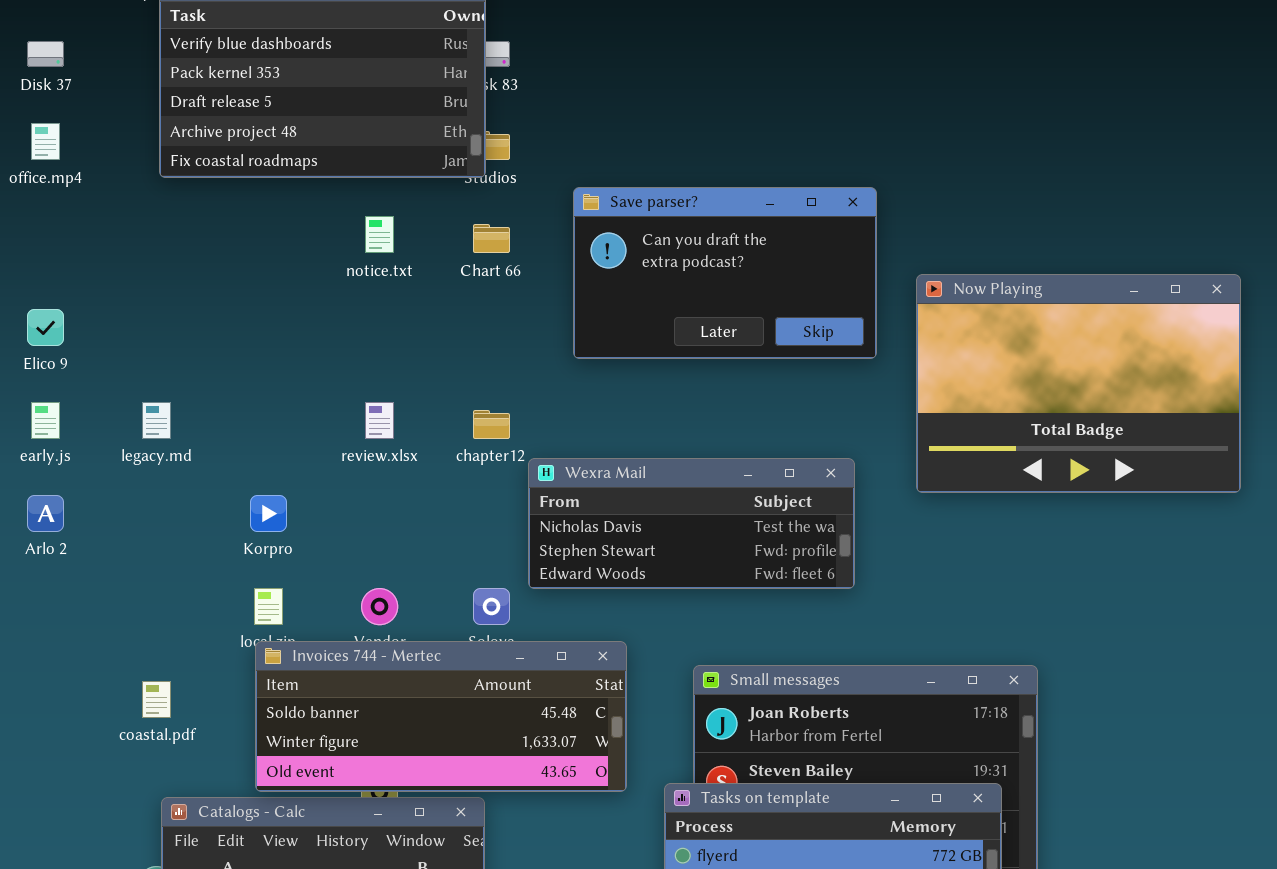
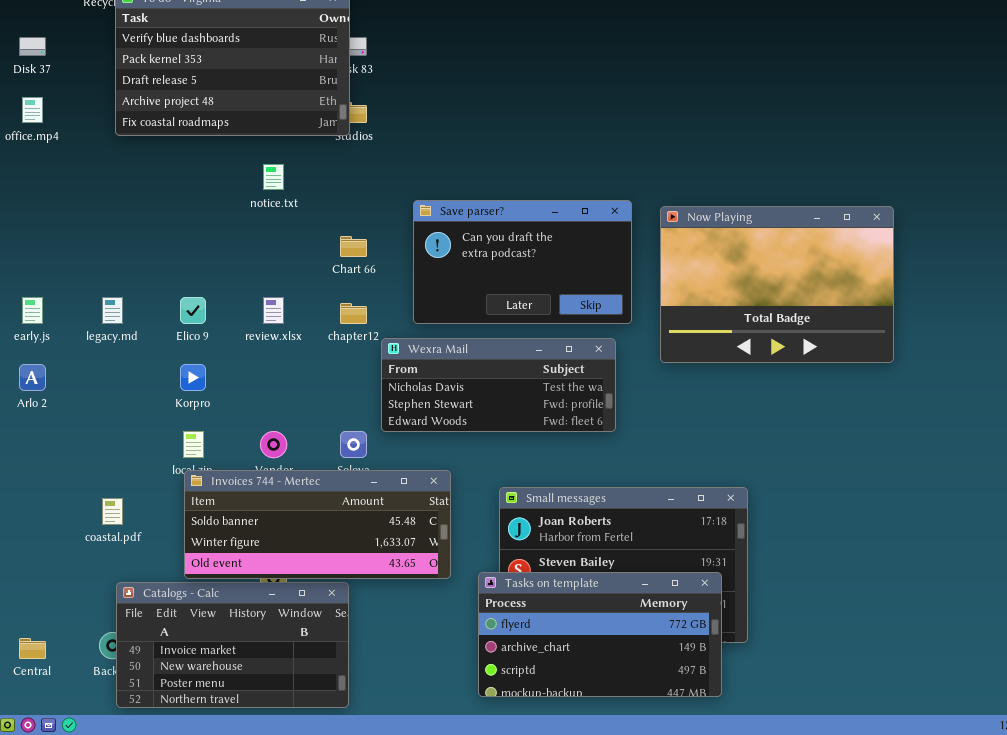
Save parser?: [573,187,877,359] -> [413,200,632,324], moved
Chart 66: [473,224,510,253] -> [340,236,367,257], moved
Elico 9: [27,309,64,346] -> [180,297,206,324], moved

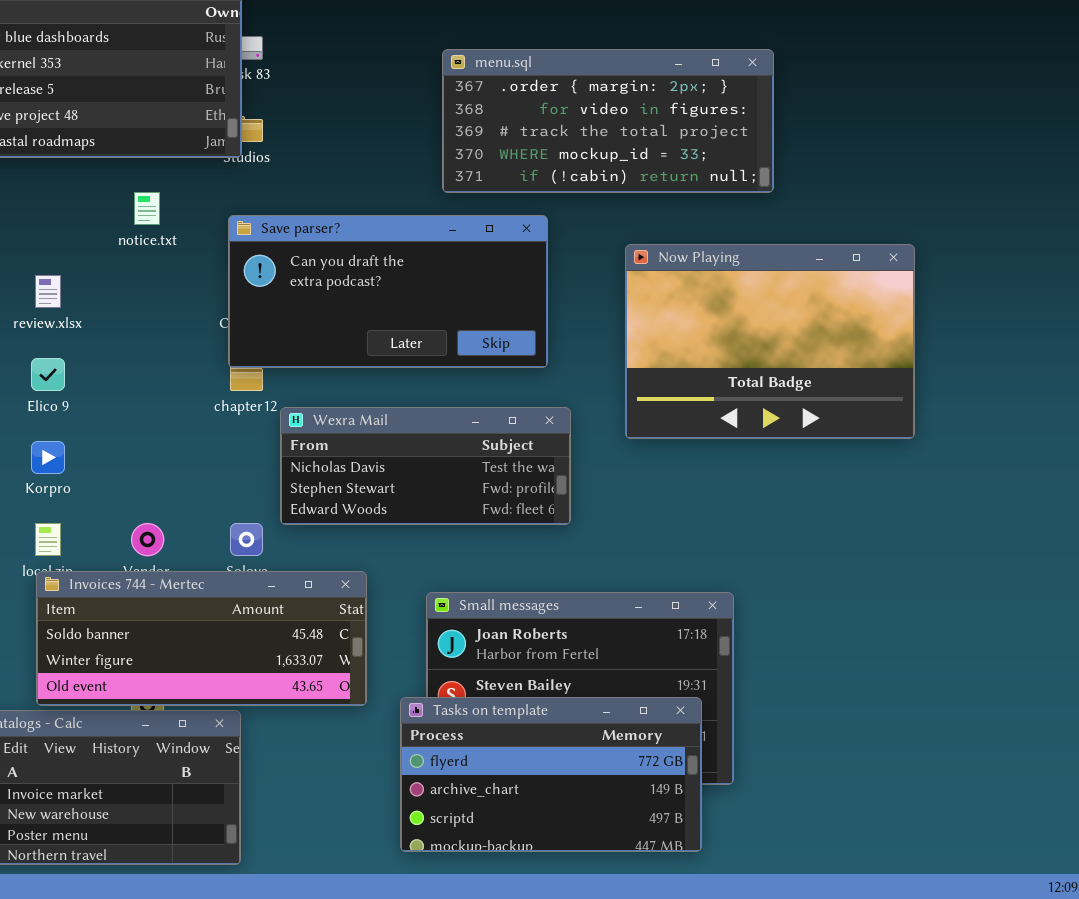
menu.sql: none -> [442,49,774,193], opened
Save parser?: [413,200,632,324] -> [228,215,548,368], moved, resized
review.xlsx: [263,297,284,324] -> [35,275,61,308], moved

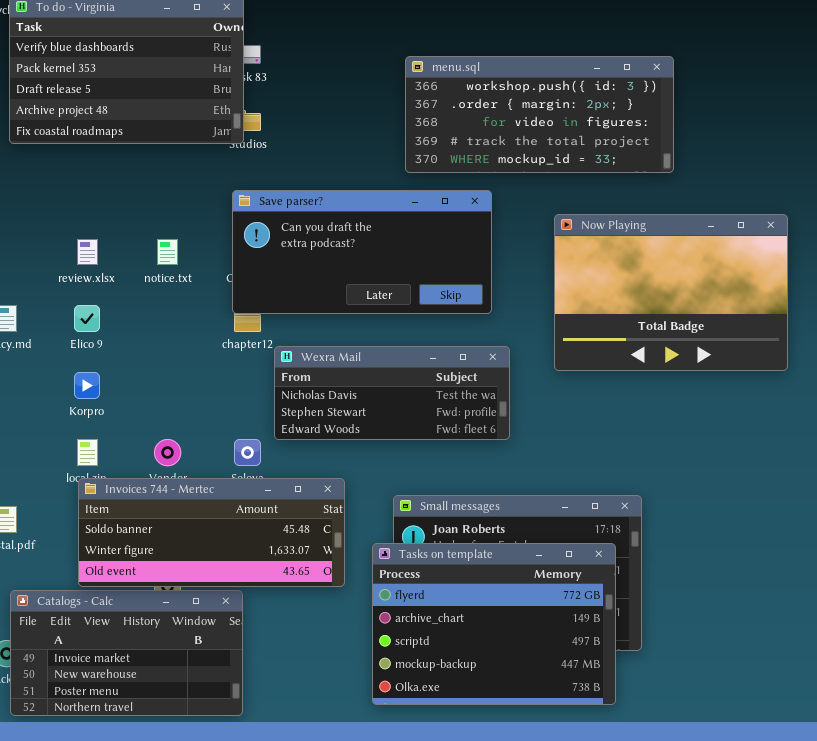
menu.sql: [442,49,774,193] -> [405,56,674,173], scrolled up 1 row
notice.txt: [134,192,160,225] -> [157,239,178,265], moved
Tasks on template: [400,697,702,852] -> [372,543,616,705], resized

